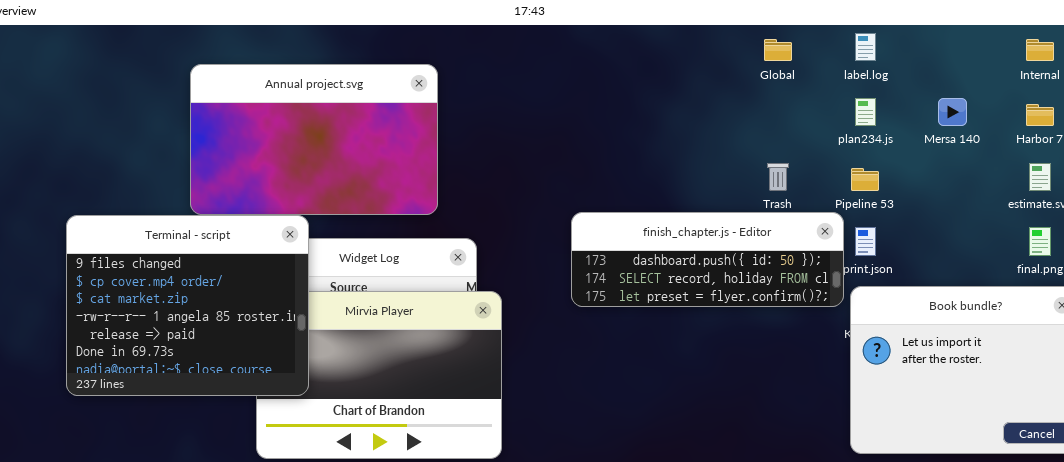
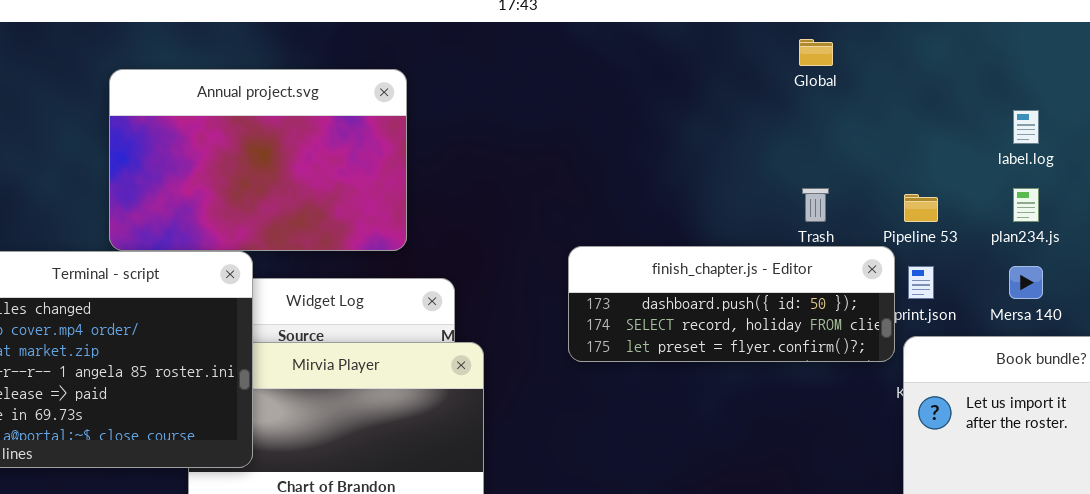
label.log: [855,33,876,61] -> [1013,110,1039,144], moved
plan234.js: [855,98,876,126] -> [1013,188,1039,222], moved
Mersa 140: [938,98,967,126] -> [1009,266,1043,299], moved

